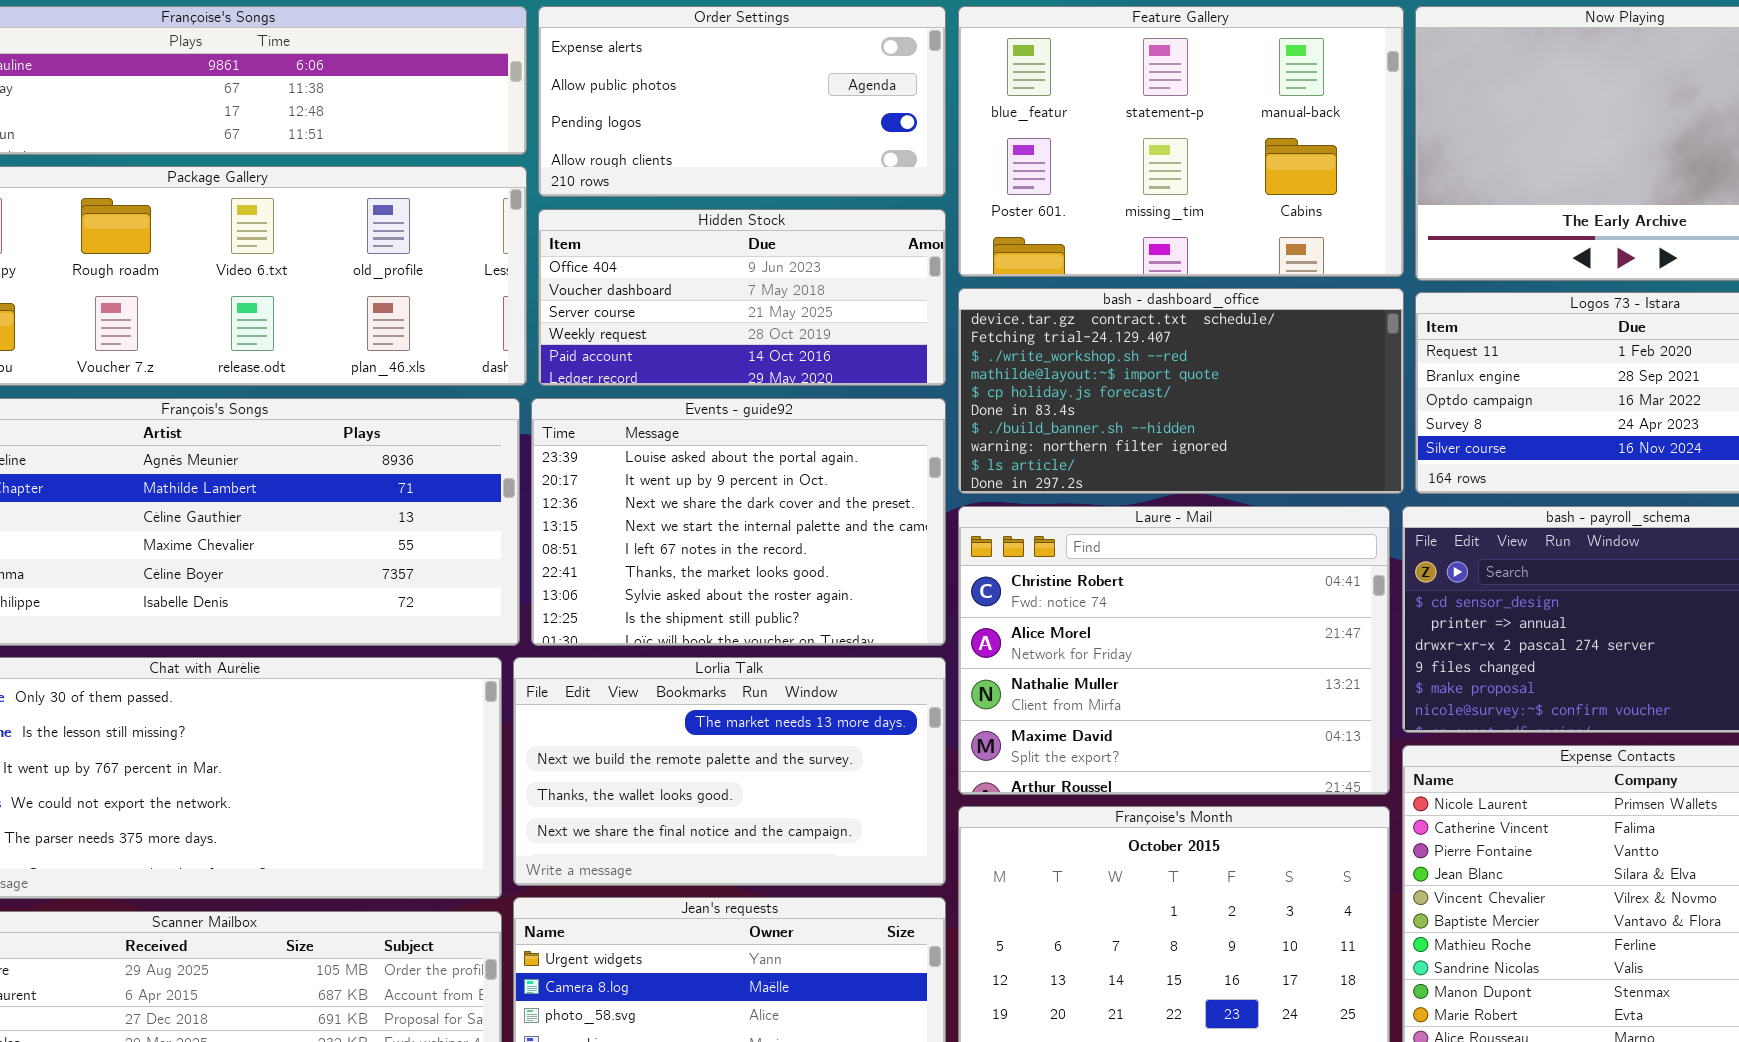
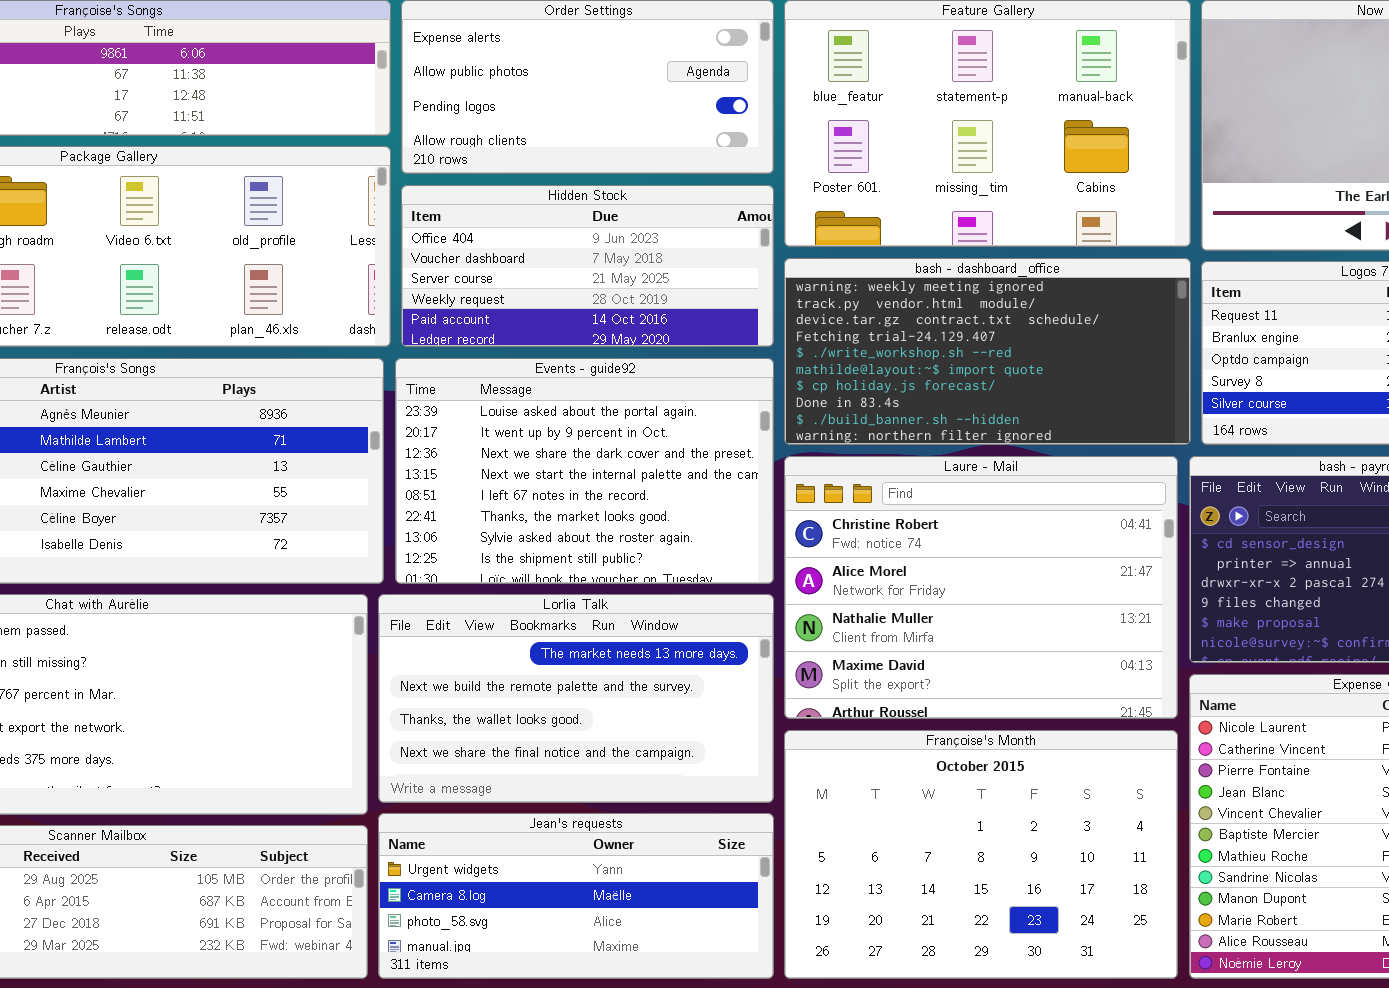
bash - dashboard_office: [958,288,1404,494] -> [784,258,1191,445], scrolled up 2 rows

